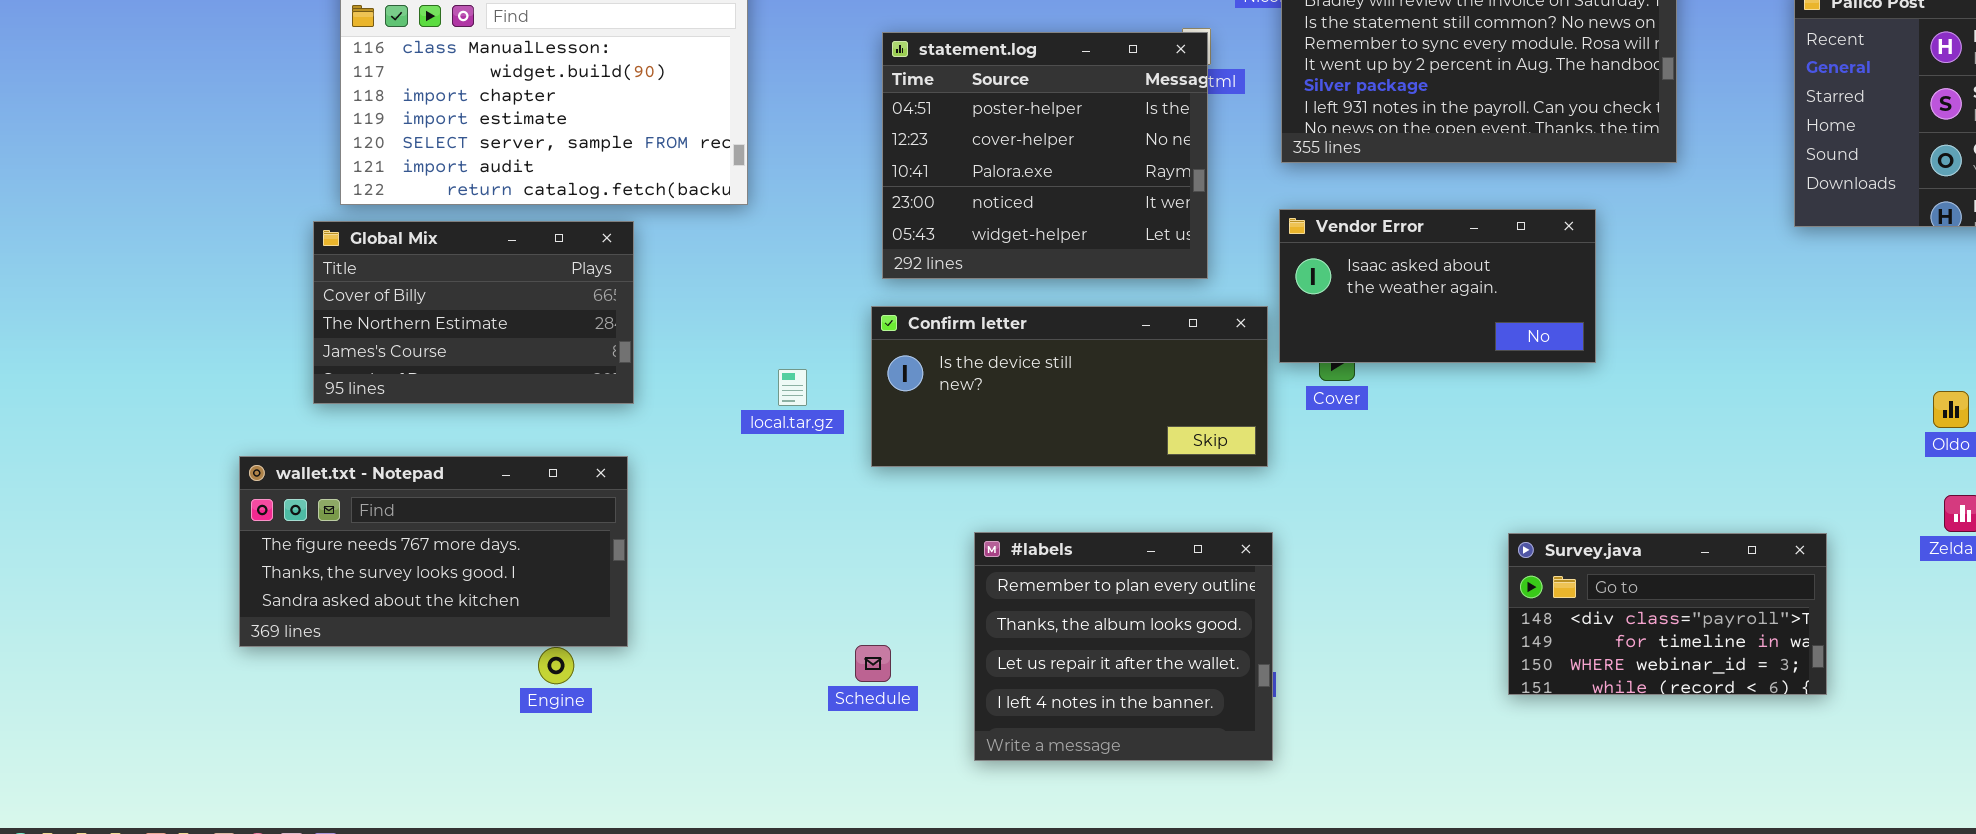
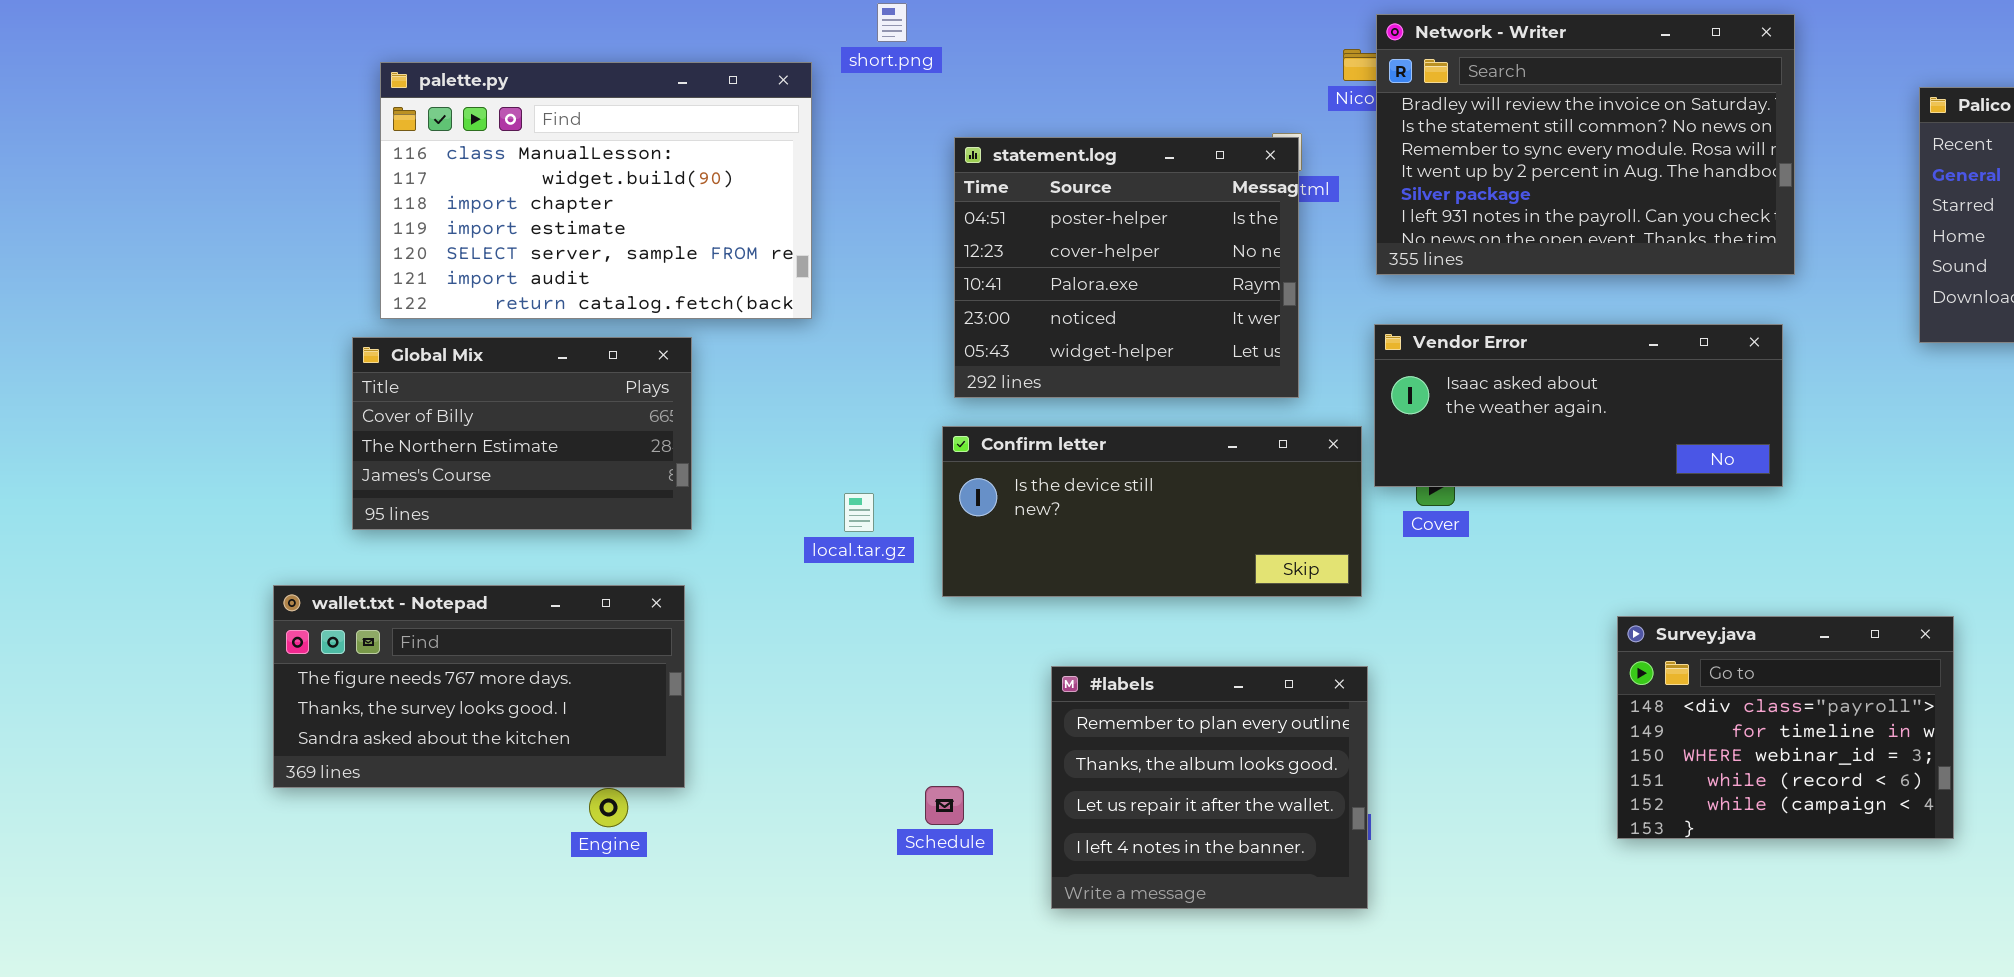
Vendor Error: [1279,209,1596,363] -> [1374,324,1783,487], resized
Survey.java: [1508,533,1827,695] -> [1617,616,1954,839], resized

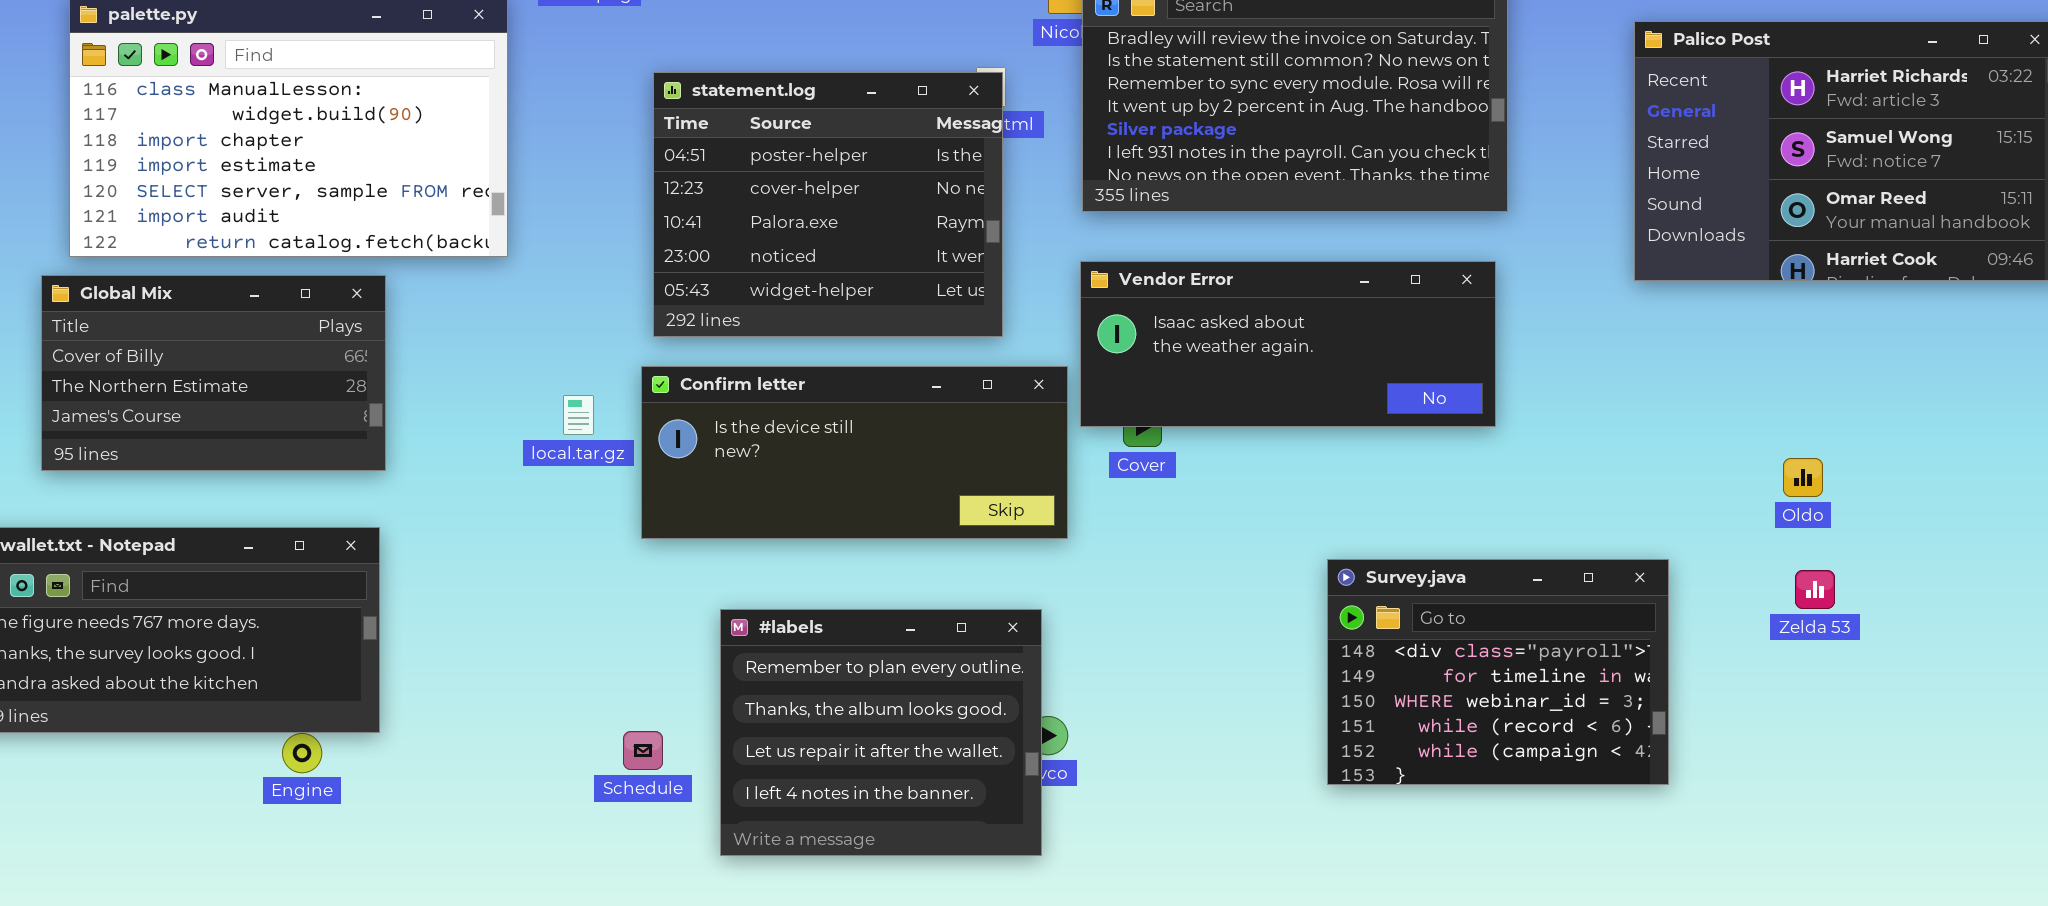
local.tar.gz: [844,493,874,532] -> [563,395,594,435], moved
#labels: [1051,666,1368,909] -> [720,609,1042,856], moved

